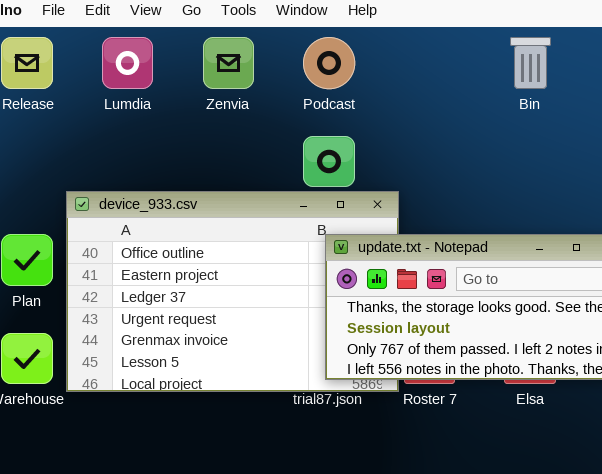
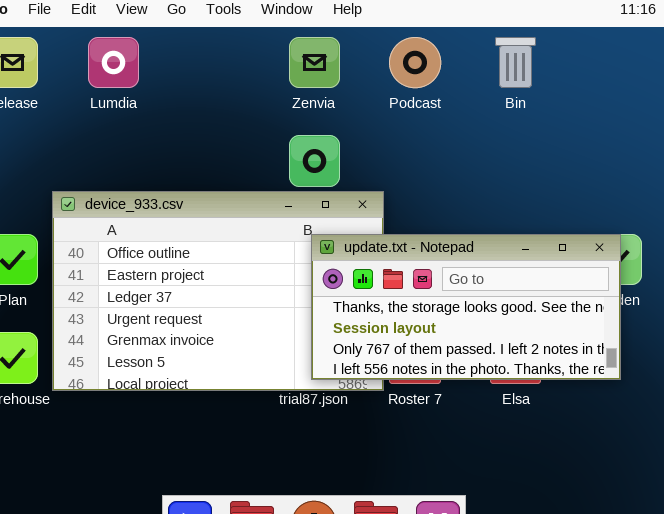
Zenvia: [203,37,254,89] -> [289,37,340,88], moved
Podcast: [303,37,355,89] -> [389,37,441,88], moved

